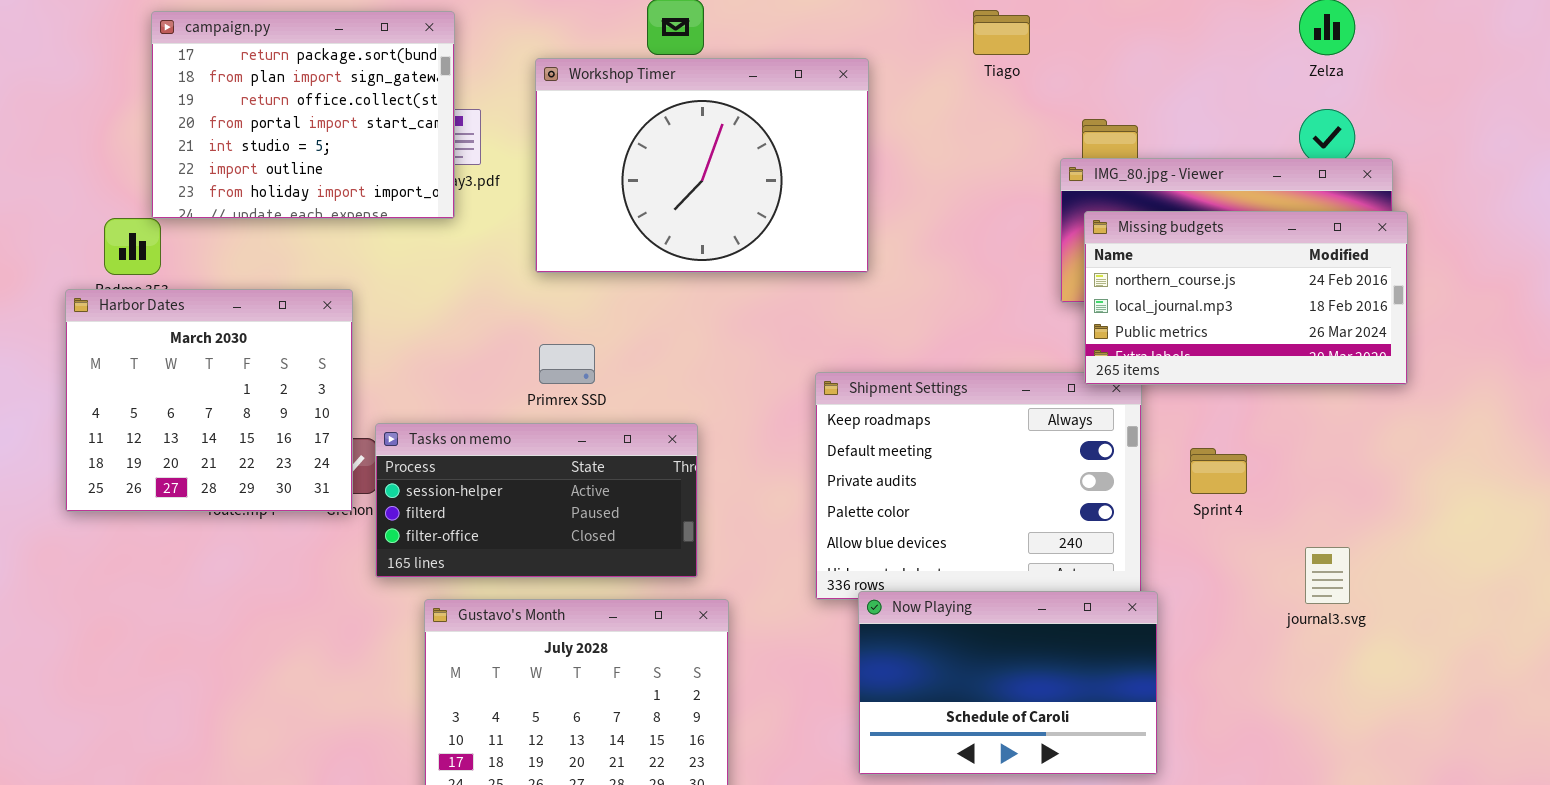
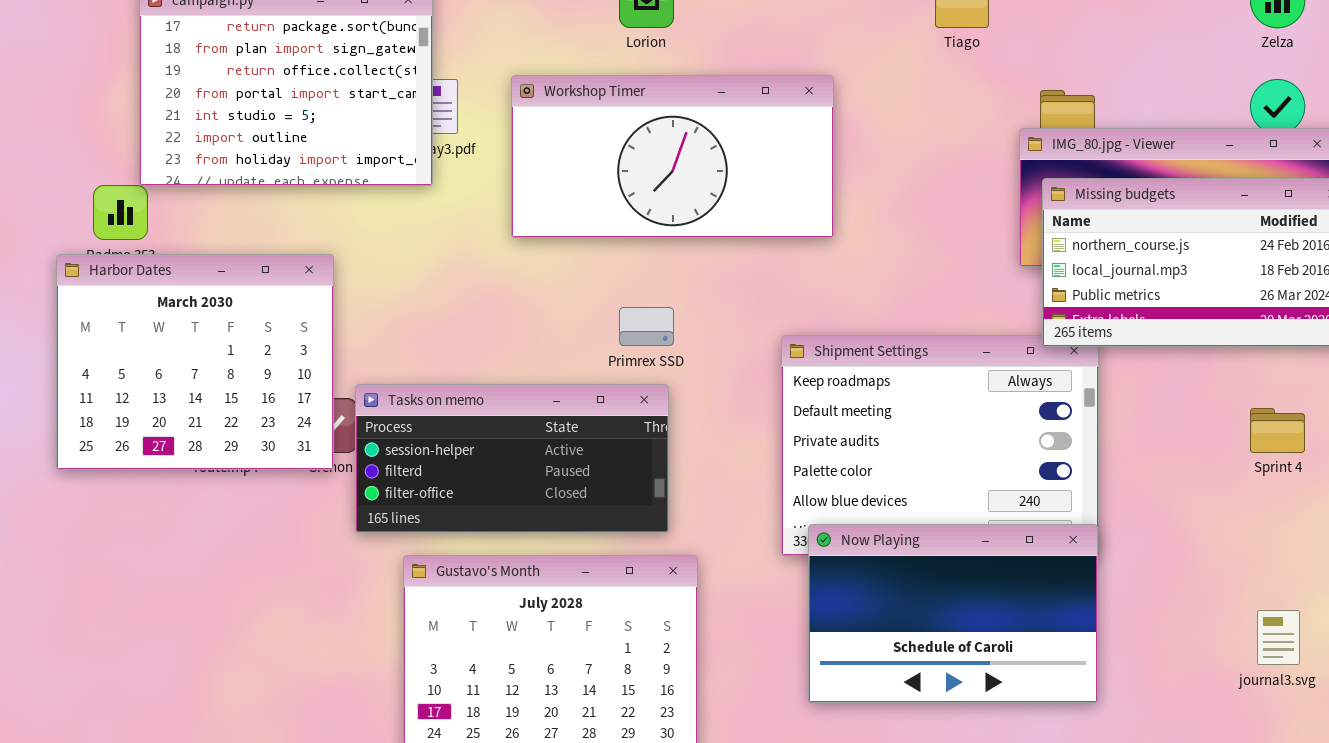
Workshop Timer: [535,58,869,273] -> [511,75,834,238], resized
Primrex SSD: [539,344,595,384] -> [619,307,674,346], moved
Sprint 4: [1190,448,1247,494] -> [1250,408,1305,453], moved
journal3.svg: [1305,547,1350,604] -> [1257,610,1300,665], moved
Now Playing: [858,591,1158,775] -> [808,524,1098,703], moved

